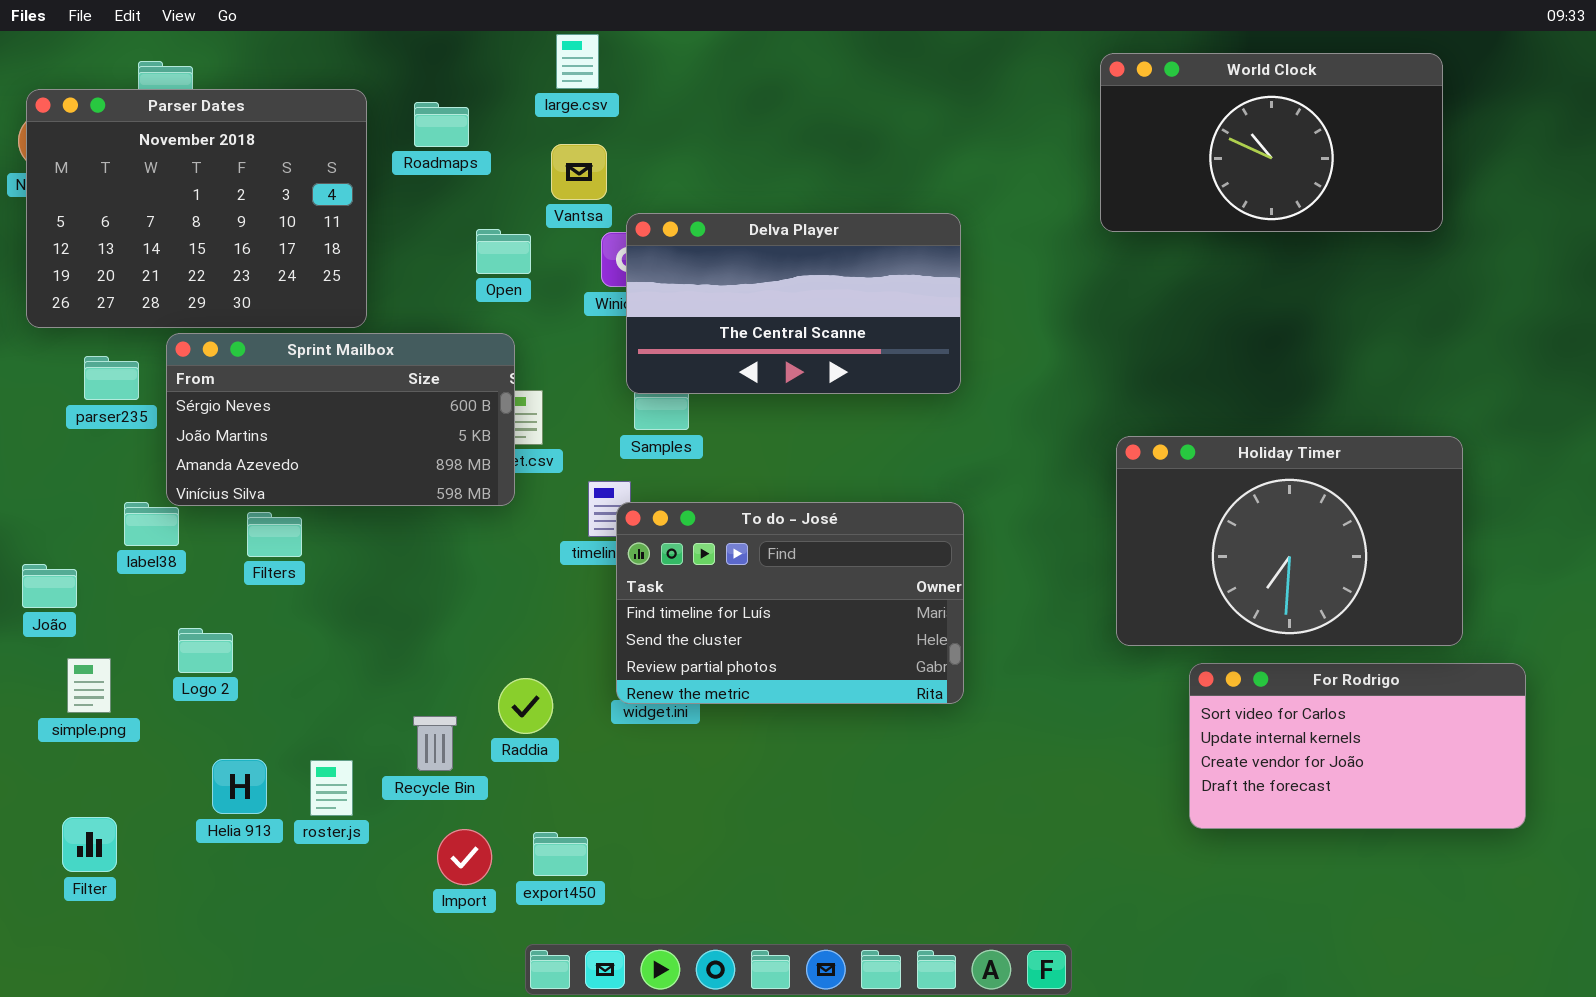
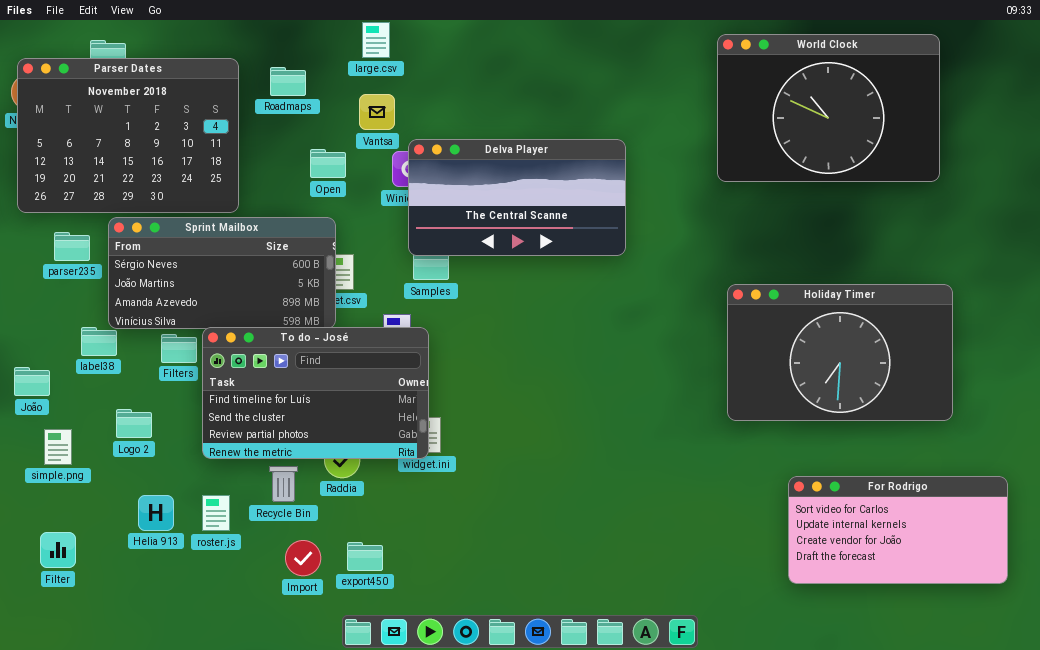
World Clock: [1100,53,1443,232] -> [717,34,940,182], resized
To do - José: [616,502,964,704] -> [202,327,429,459], moved
For Rodrigo: [1189,663,1526,829] -> [788,476,1008,584], moved

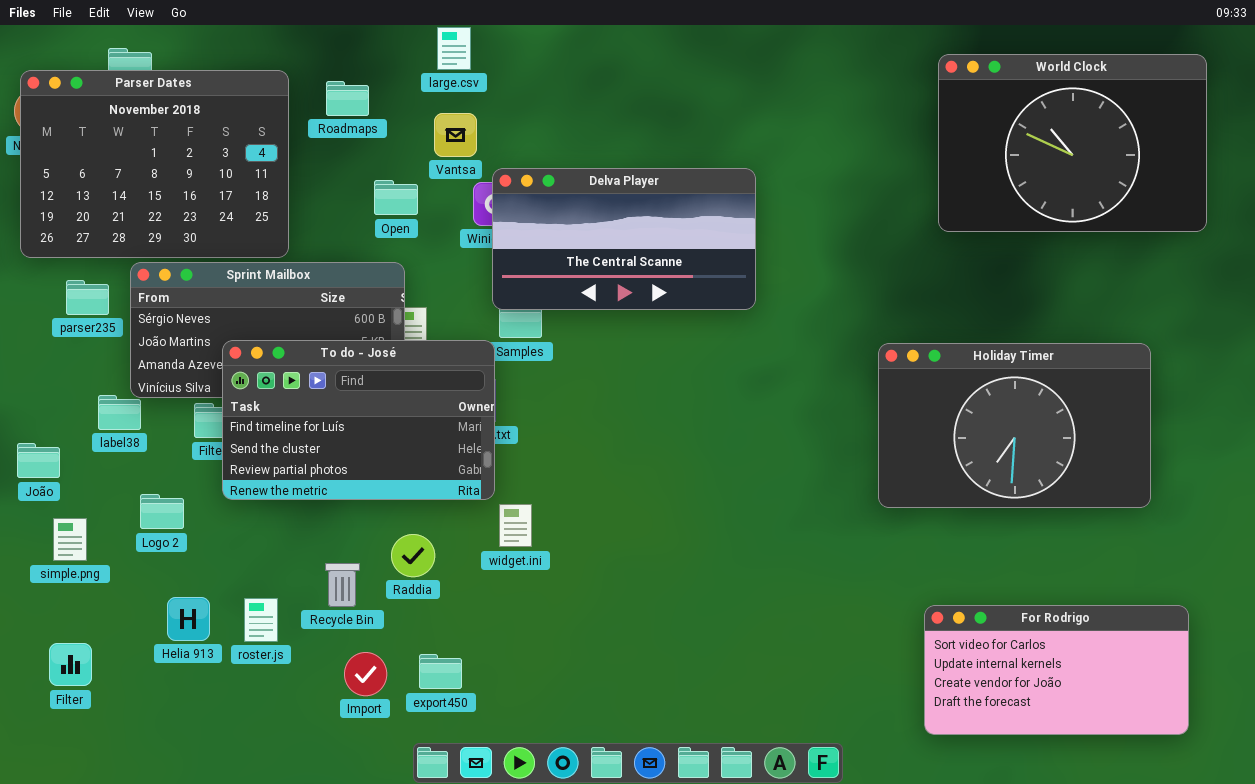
World Clock: [717,34,940,182] -> [938,54,1207,232], moved
To do - José: [202,327,429,459] -> [222,340,495,500], moved
For Rodrigo: [788,476,1008,584] -> [924,605,1189,735], moved

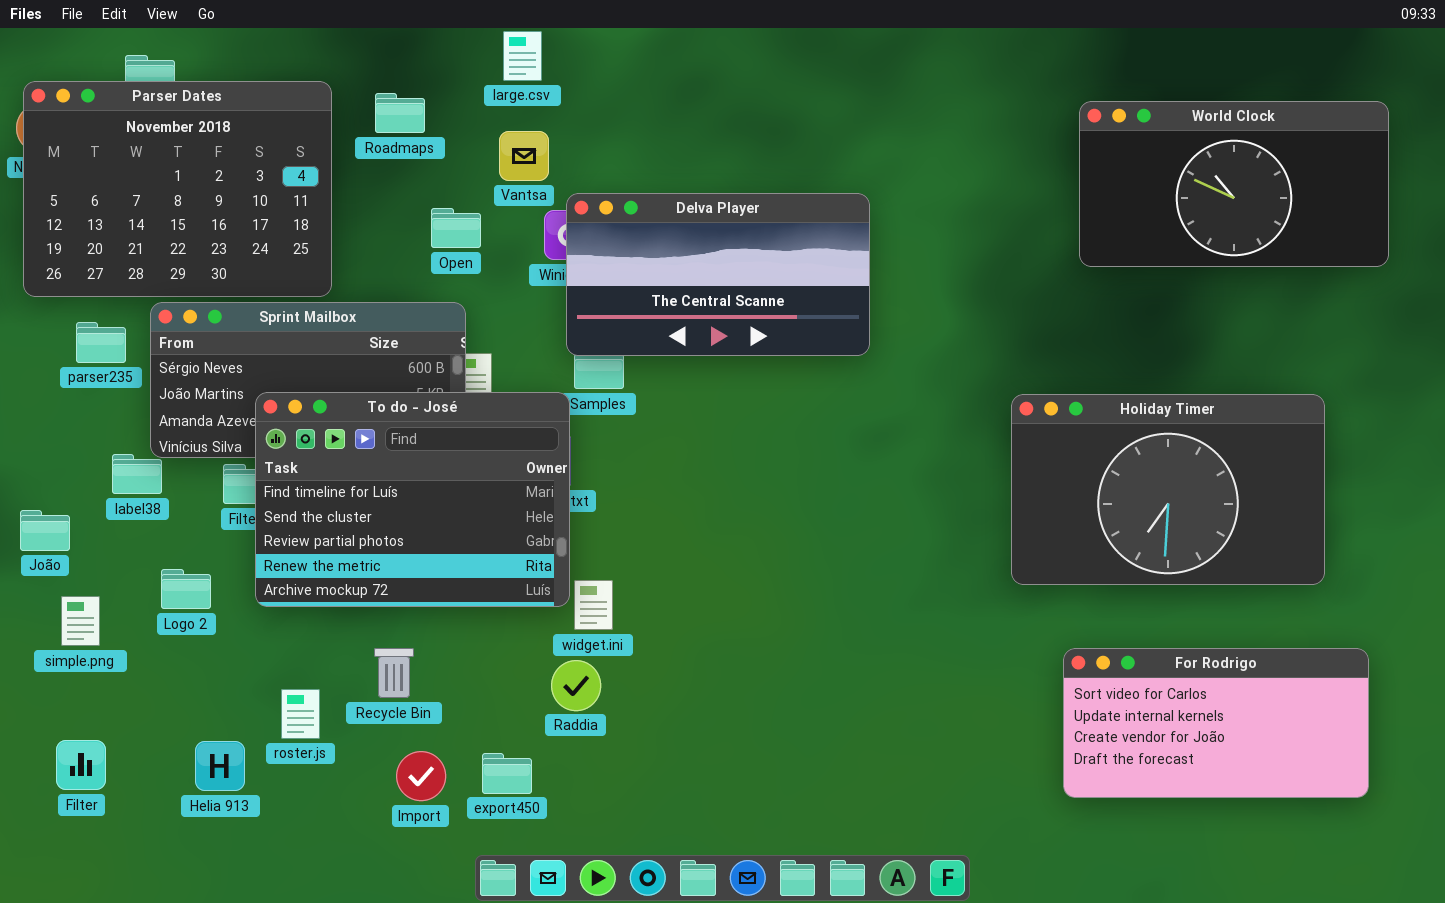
World Clock: [938,54,1207,232] -> [1079,101,1389,267], resized
To do - José: [222,340,495,500] -> [255,392,570,607], resized
Raddia: [391,534,435,577] -> [551,660,601,711], moved
Helia 913: [167,597,210,641] -> [195,741,245,791], moved
For Rodrigo: [924,605,1189,735] -> [1063,648,1369,798], moved

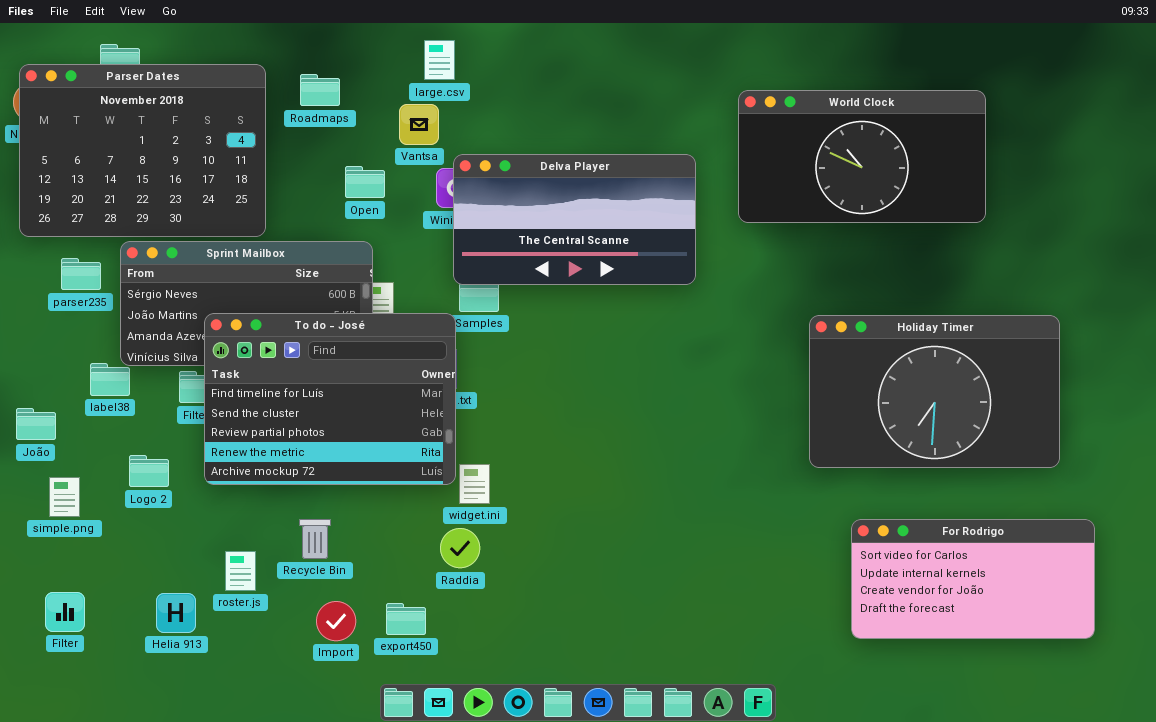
large.csv: [503,31,542,81] -> [424,40,455,80], moved
World Clock: [1079,101,1389,267] -> [738,90,986,223], moved

